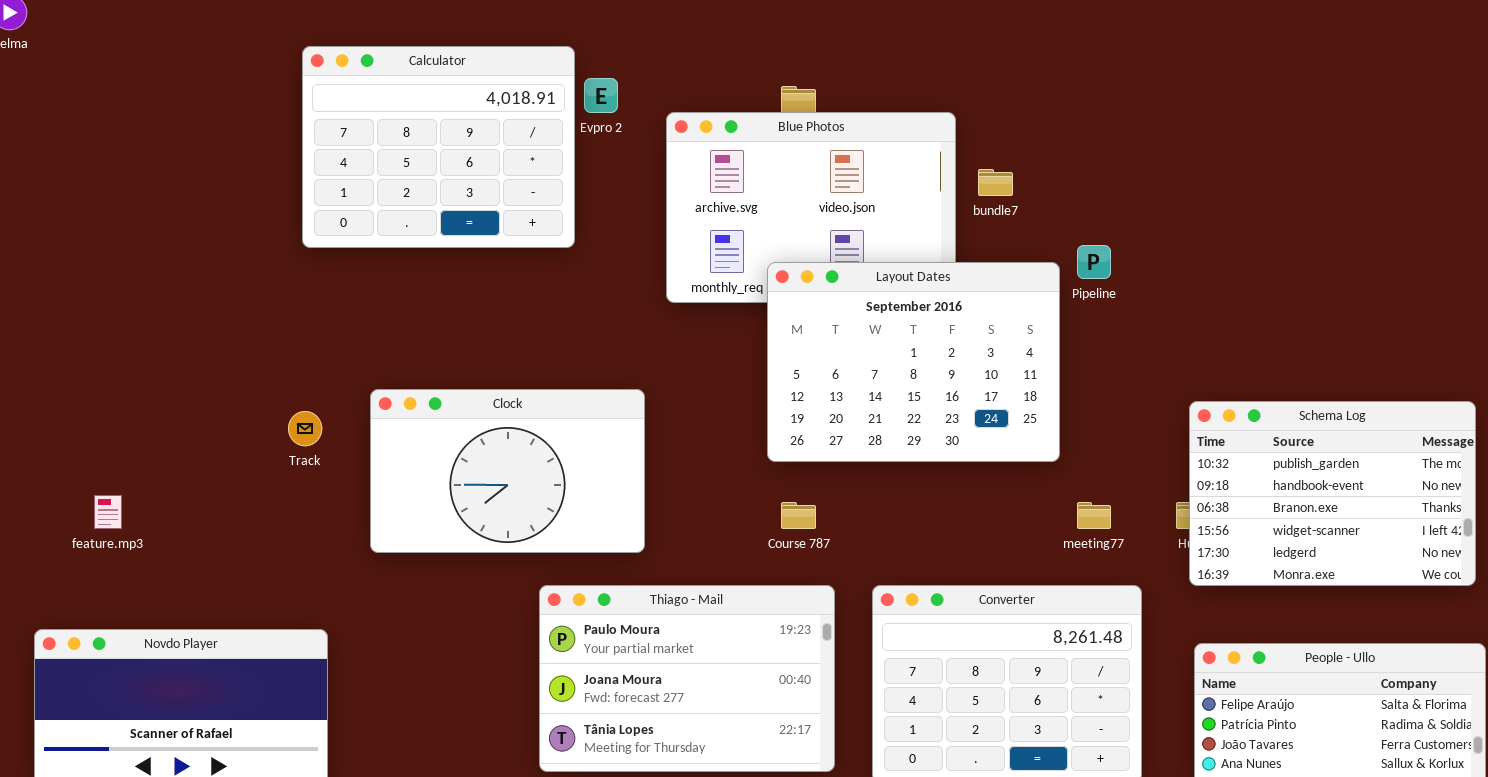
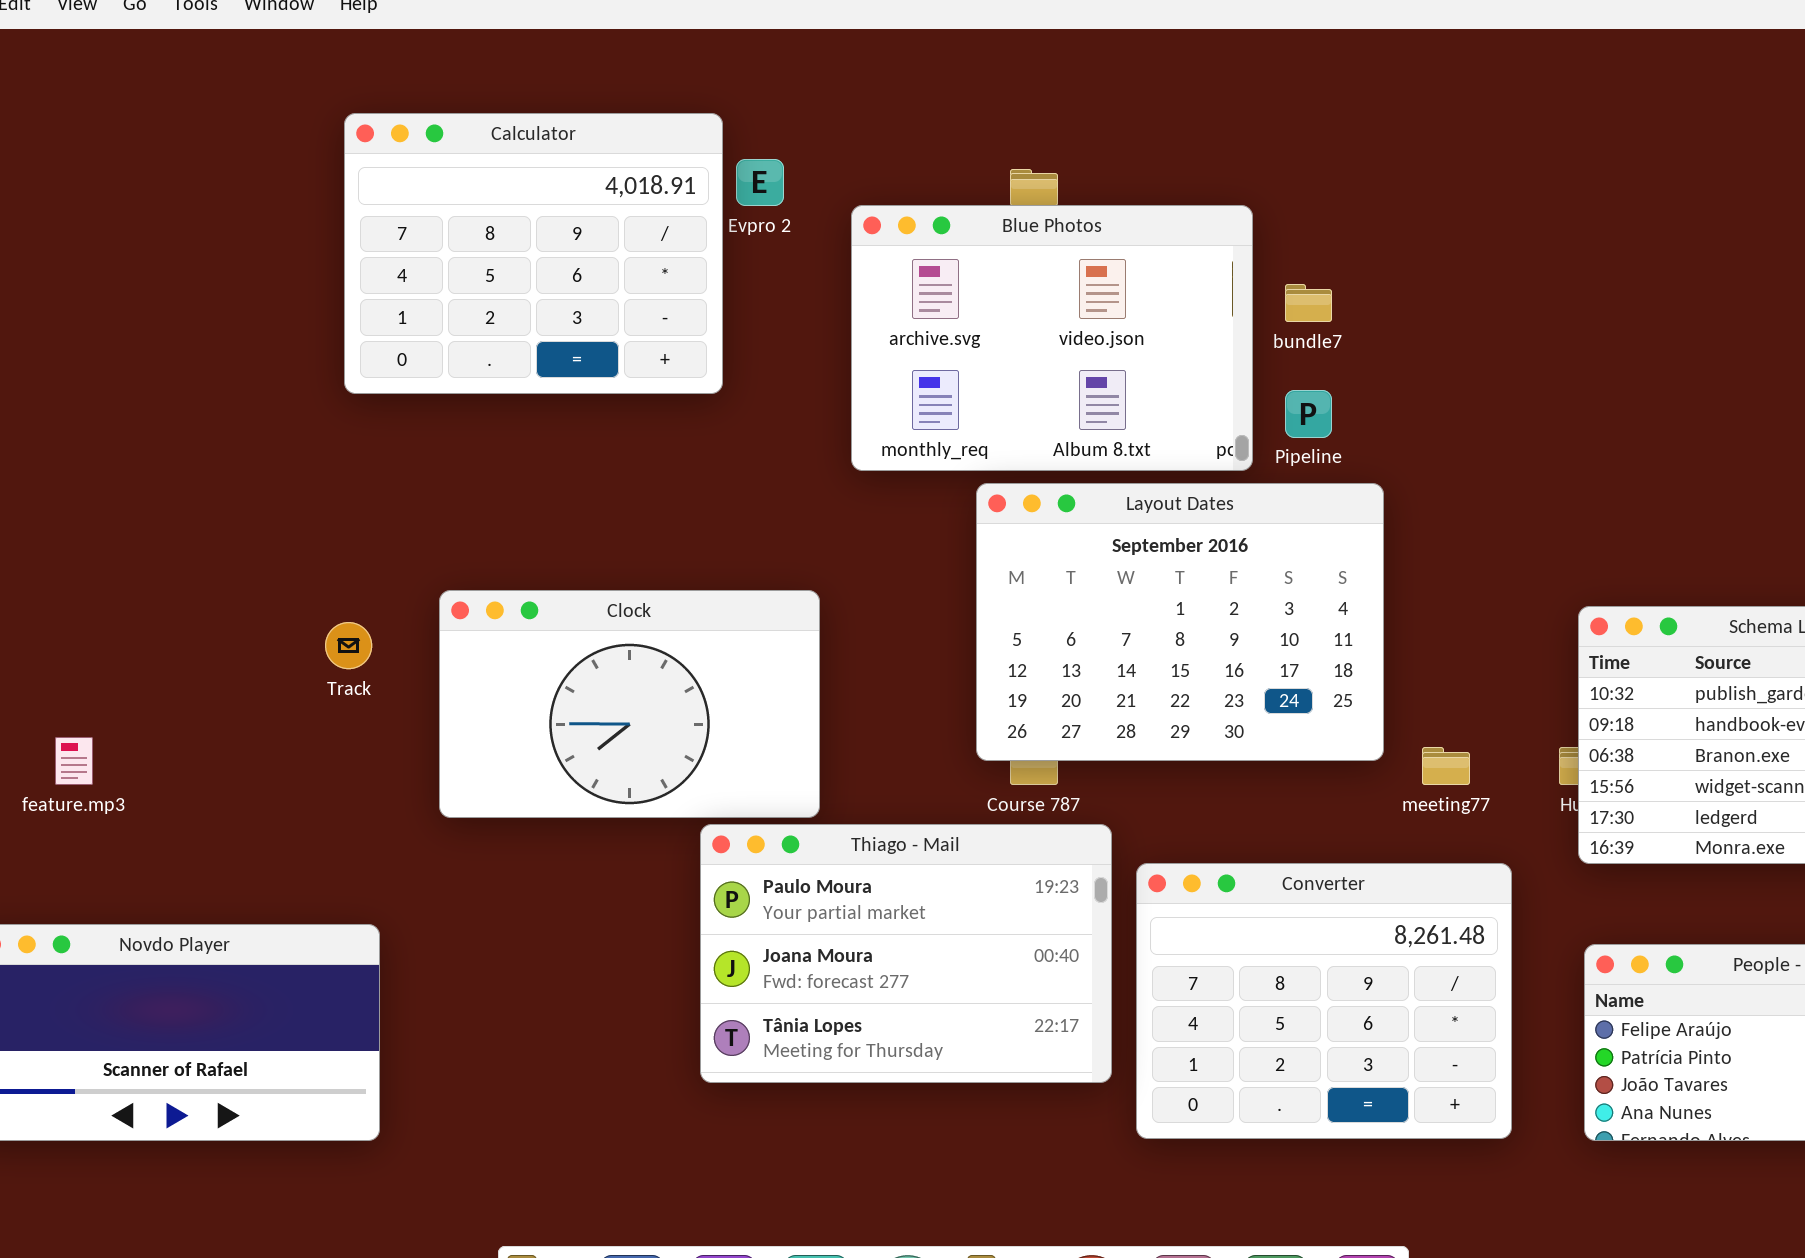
Pipeline: [1077,245,1111,279] -> [1285,390,1332,438], moved
Layout Dates: [767,262,1060,462] -> [976,483,1384,761], moved
Thiago - Mail: [539,585,835,772] -> [700,824,1112,1083], moved

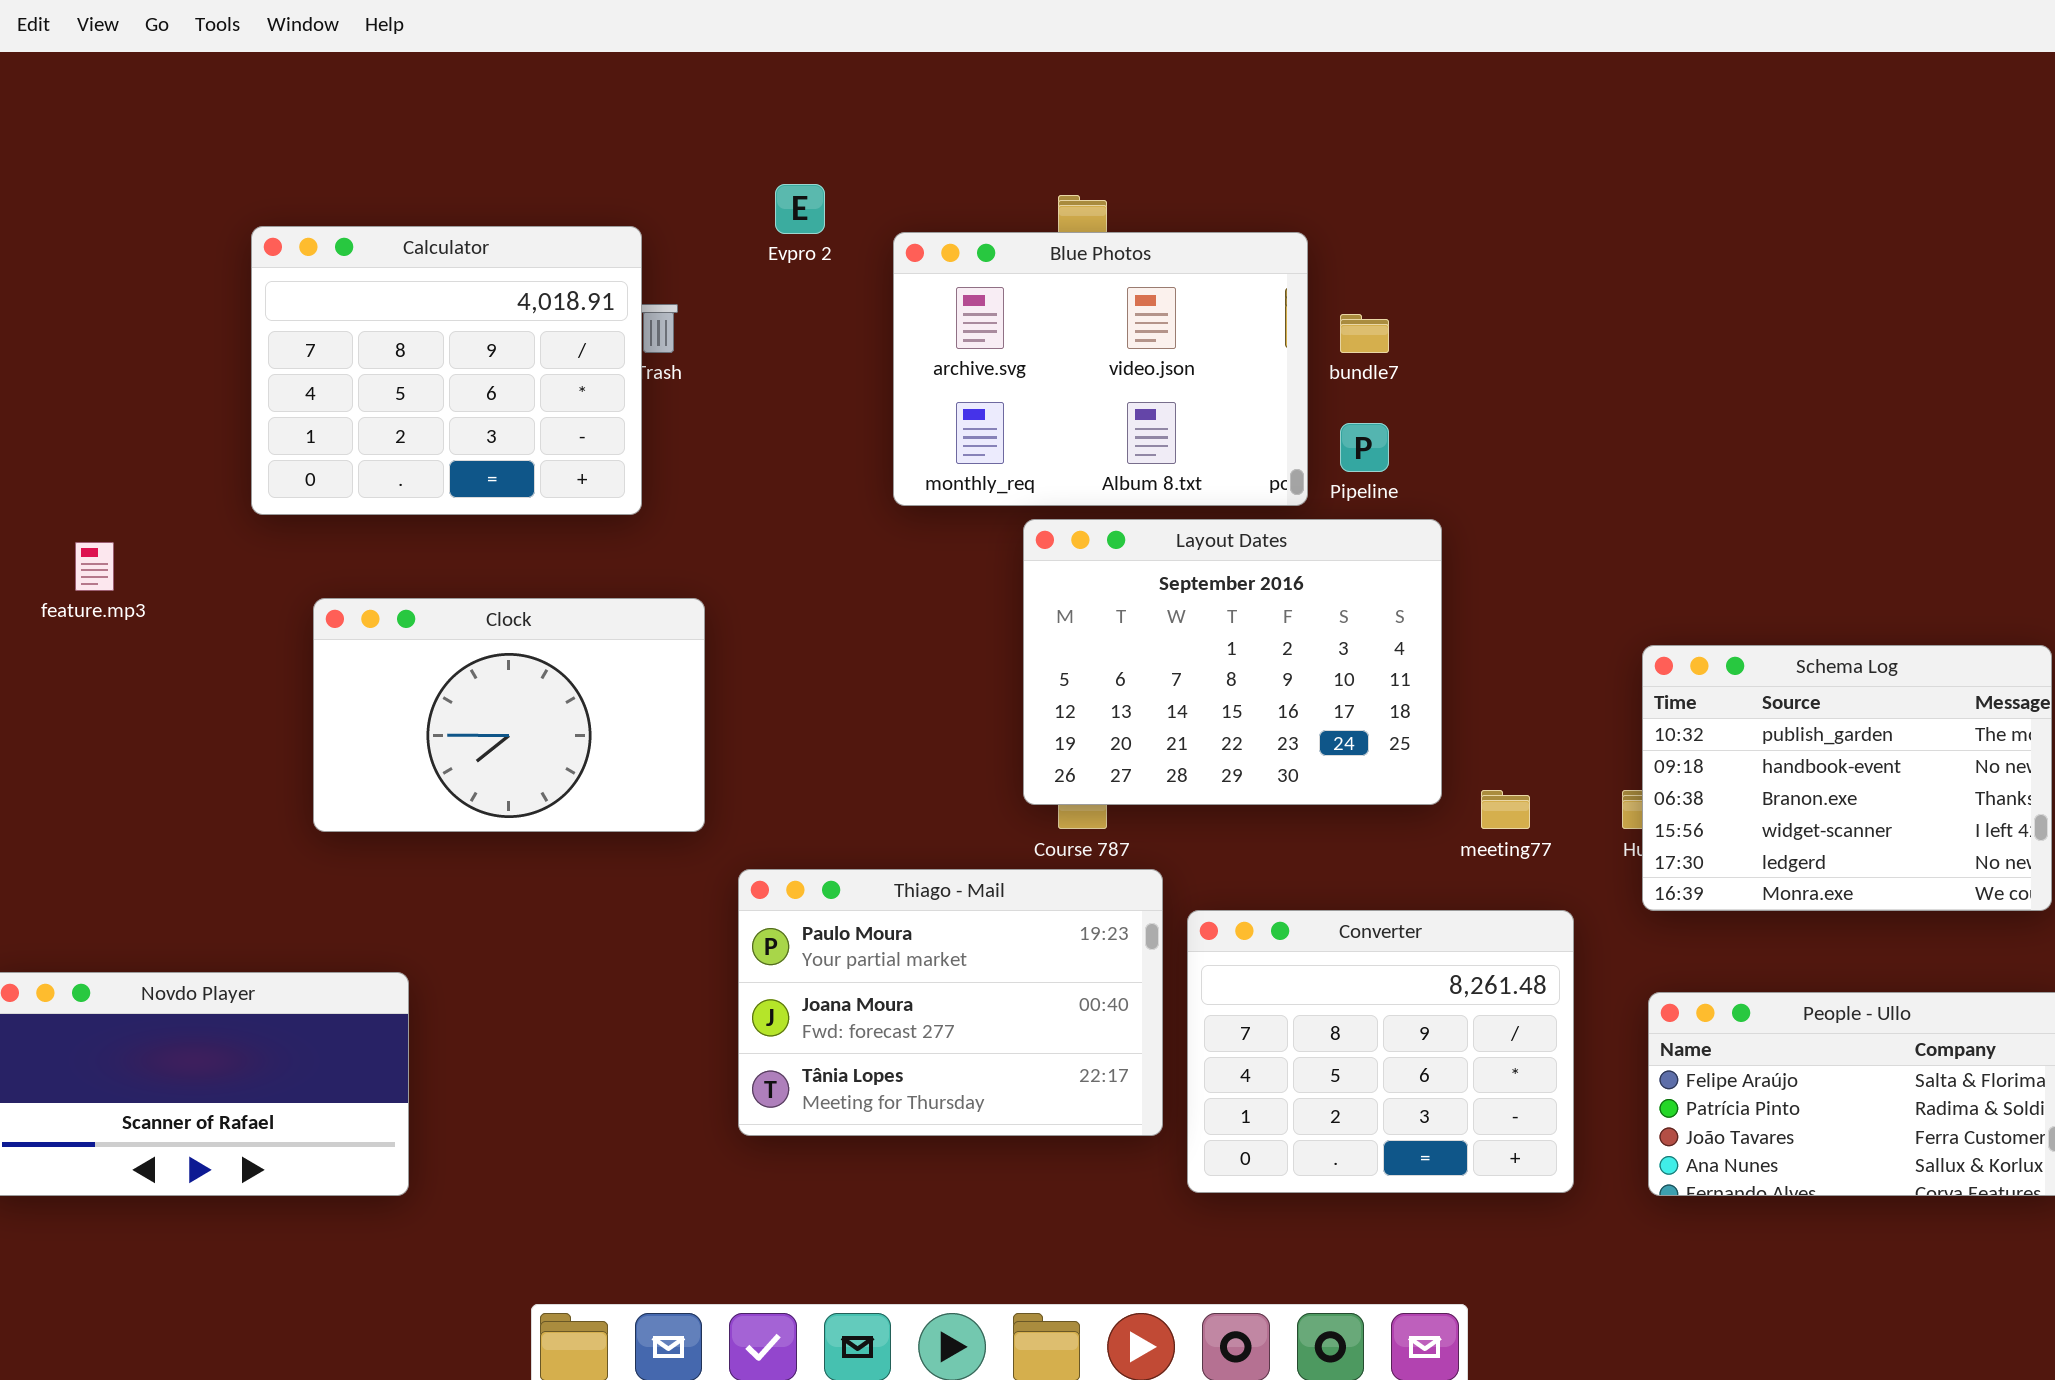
Calculator: [344,113,723,394] -> [251,226,642,515], moved
Clock: [439,590,820,818] -> [313,598,705,832], moved
feature.mp3: [55,737,93,785] -> [75,542,114,591], moved

